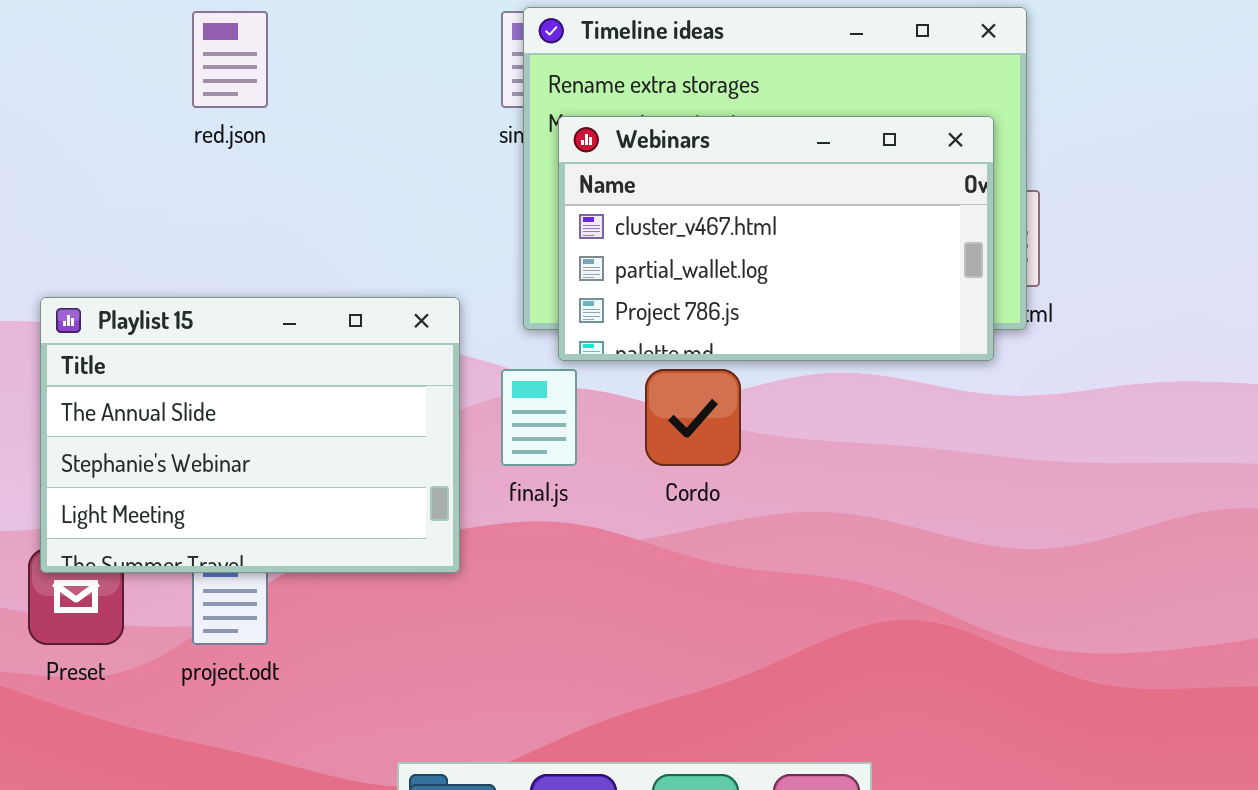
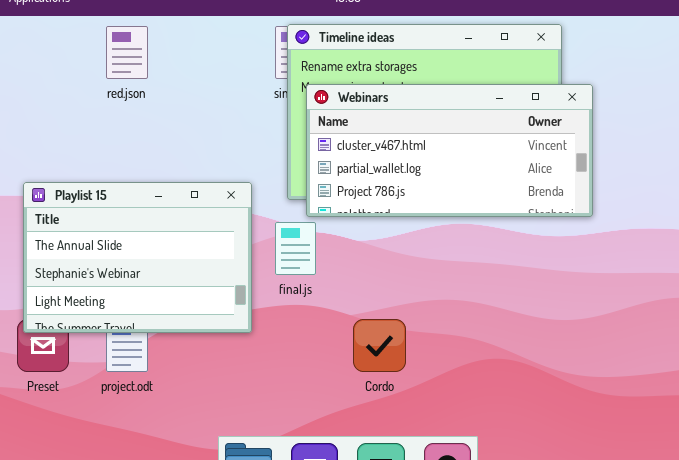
Webinars: [558,116,994,361] -> [306,84,593,217], resized
Cordo: [645,369,741,466] -> [353,319,406,372], moved

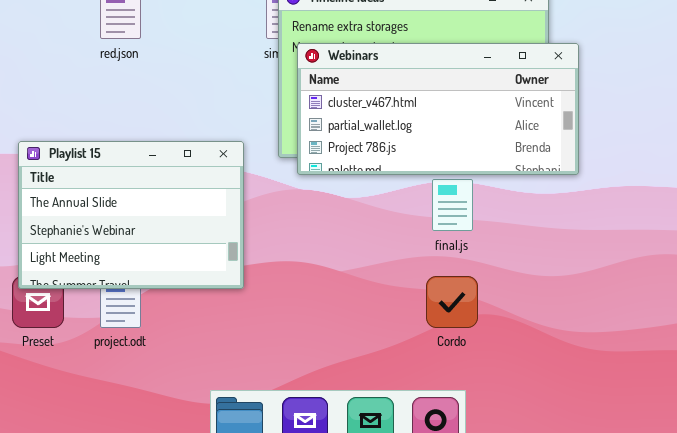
final.js: [275,222,316,275] -> [432,179,473,231], moved
Cordo: [353,319,406,372] -> [426,276,478,328], moved

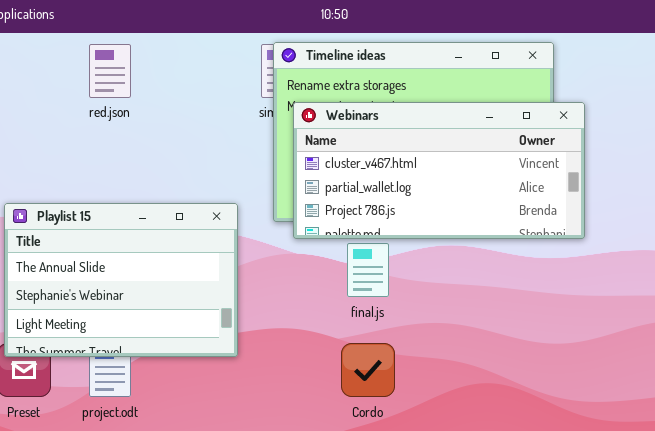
final.js: [432,179,473,231] -> [347,243,389,297], moved
Cordo: [426,276,478,328] -> [341,343,395,397], moved

